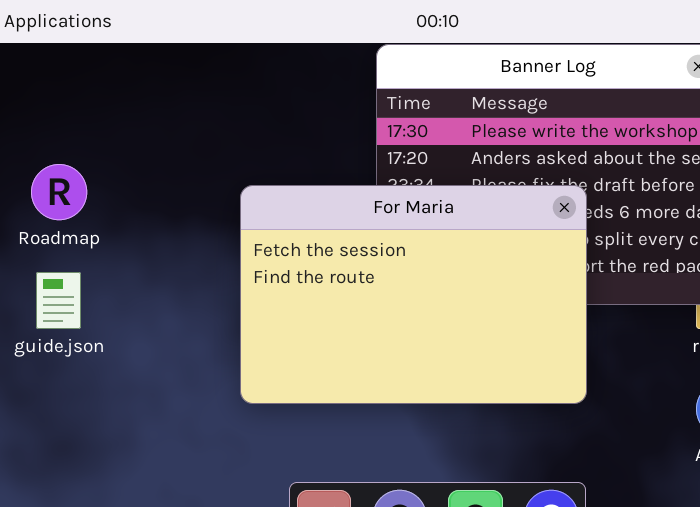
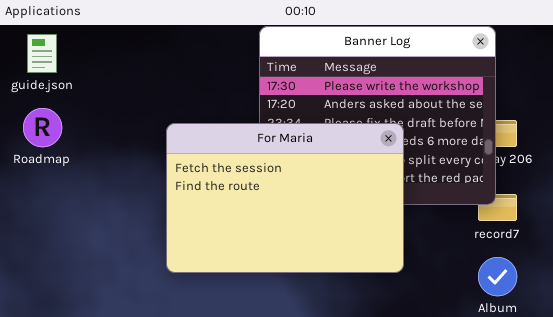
guide.json: [36,272,81,329] -> [27,34,57,73], moved

